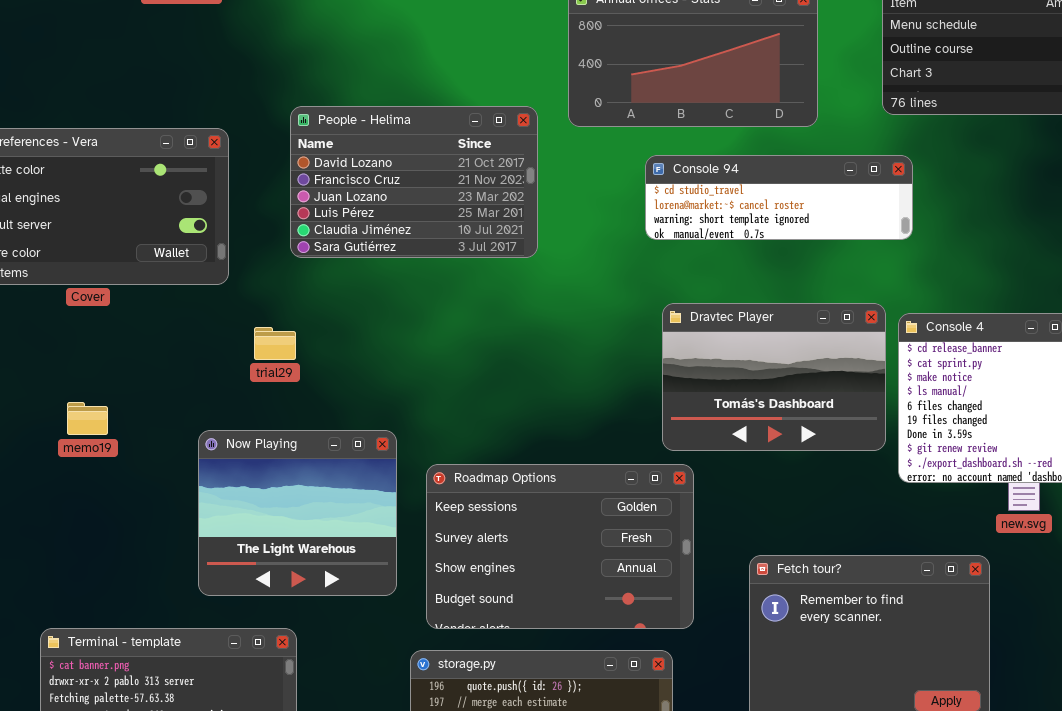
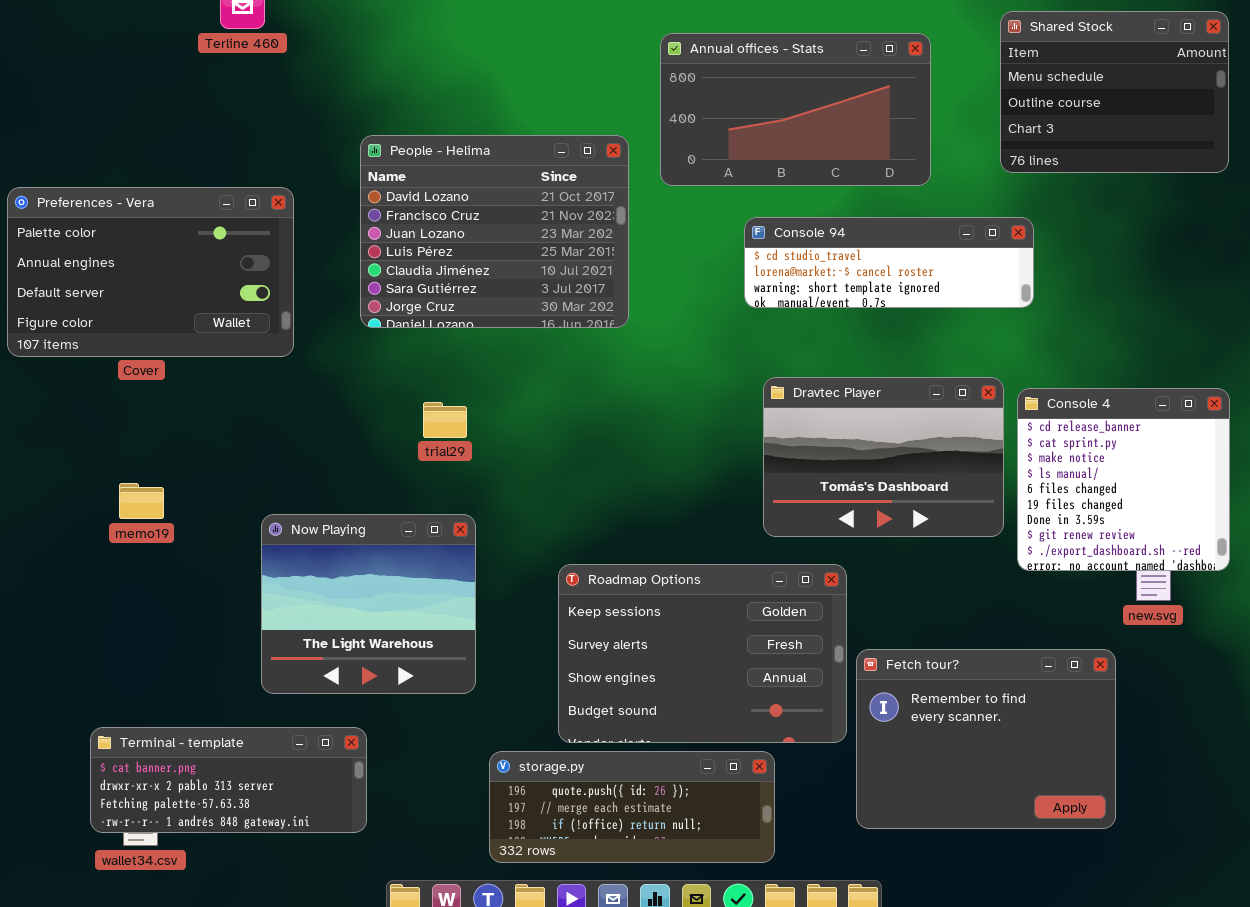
People - Helima: [290,106,538,258] -> [360,135,629,328], resized
trial29: [254,327,296,360] -> [423,402,467,438], moved
Roadmap Options: [426,464,694,629] -> [558,564,847,743], moved

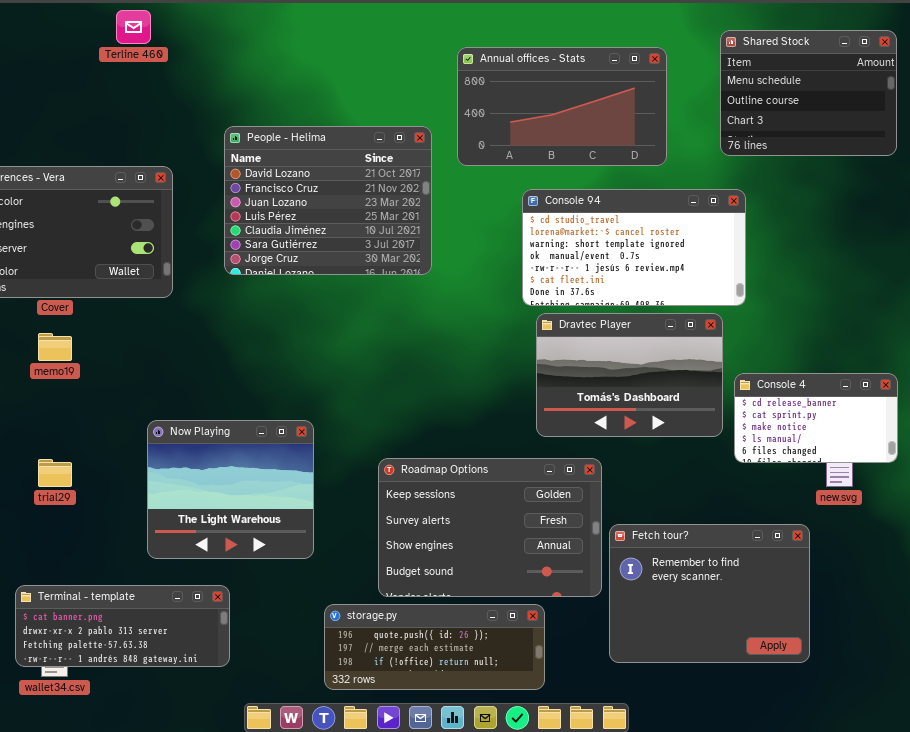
Console 94: [744,217,1034,308] -> [522,189,746,306], resized
Console 4: [1017,388,1230,571] -> [734,373,898,463], resized
trial29: [423,402,467,438] -> [38,459,72,487], moved
memo19: [119,483,164,519] -> [38,333,72,361], moved

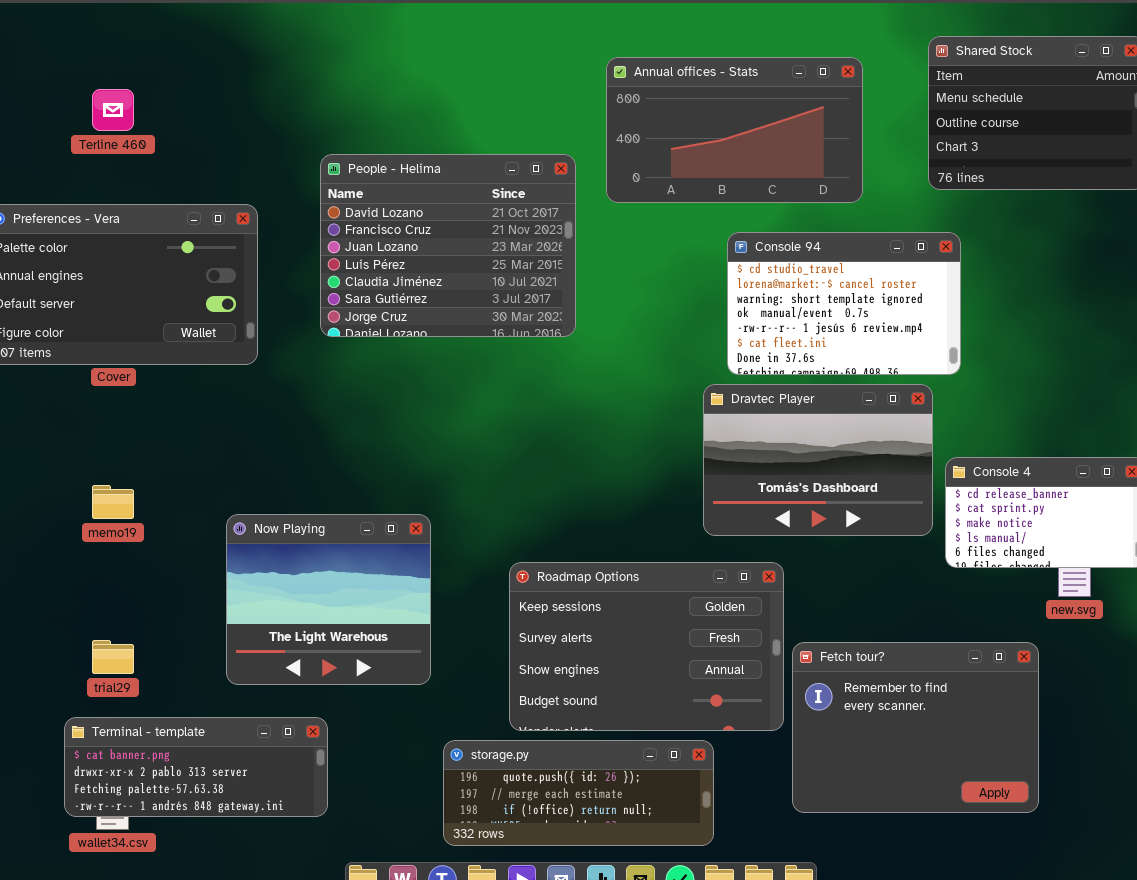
Terline 460: [116,10,151,44] -> [92,89,134,131], moved
Console 94: [522,189,746,306] -> [727,232,961,375], resized
memo19: [38,333,72,361] -> [92,485,134,519], moved
trial29: [38,459,72,487] -> [92,640,134,674], moved

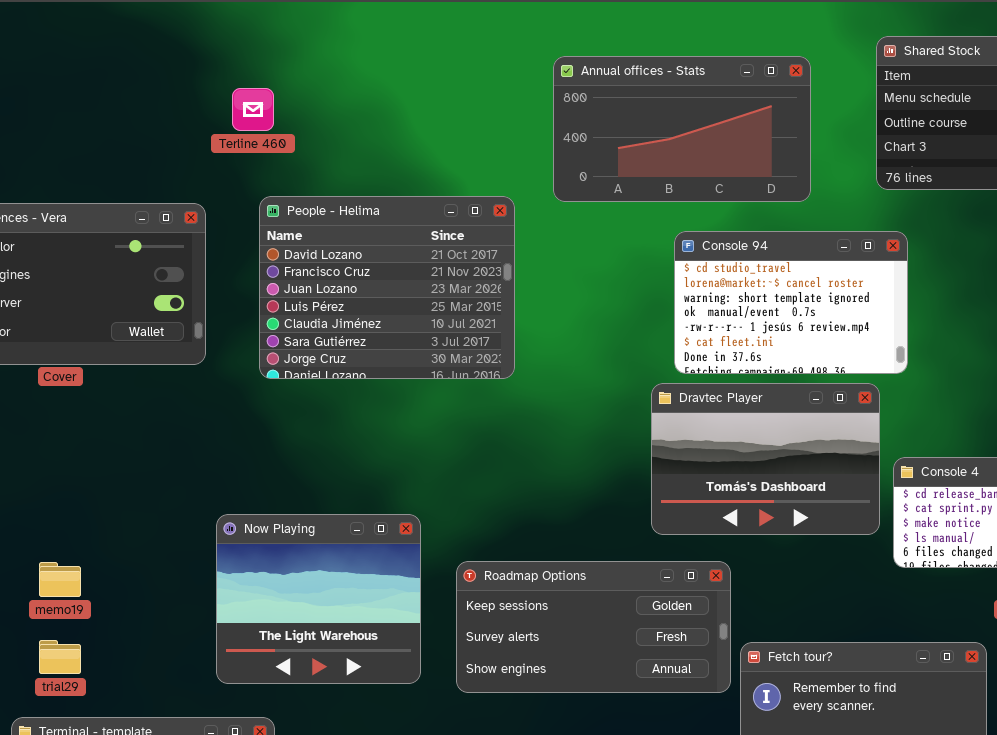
Terline 460: [92,89,134,131] -> [232,88,274,131], moved
People - Helima: [320,154,576,337] -> [259,196,515,379], moved
memo19: [92,485,134,519] -> [39,562,81,597], moved
Now Playing: [226,514,431,685] -> [216,514,421,684], moved
Roadmap Options: [509,562,784,731] -> [456,561,731,693], resized

